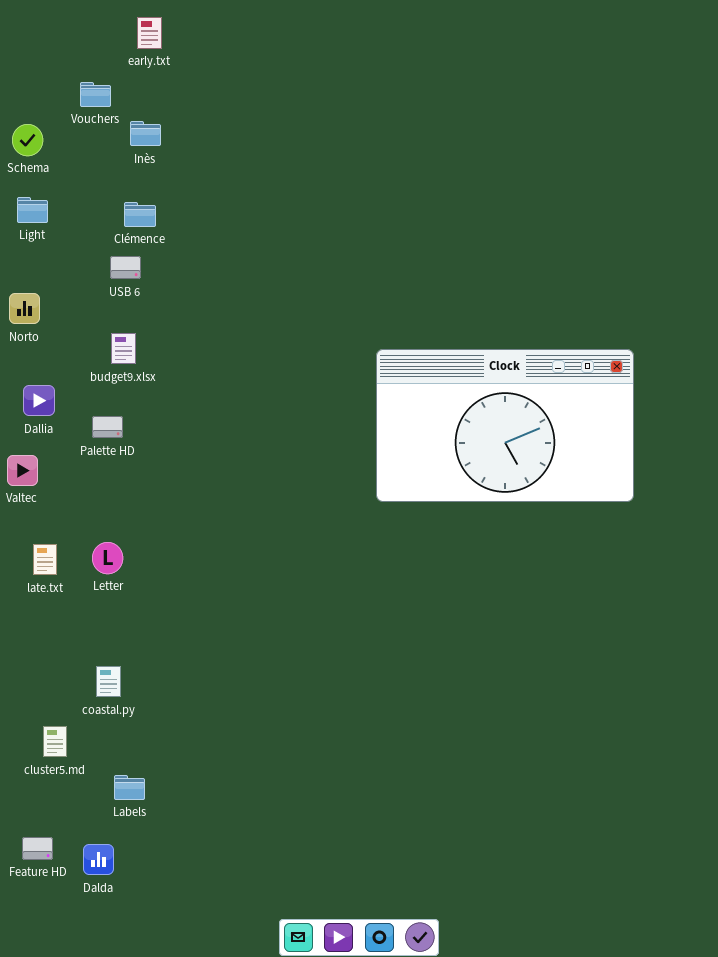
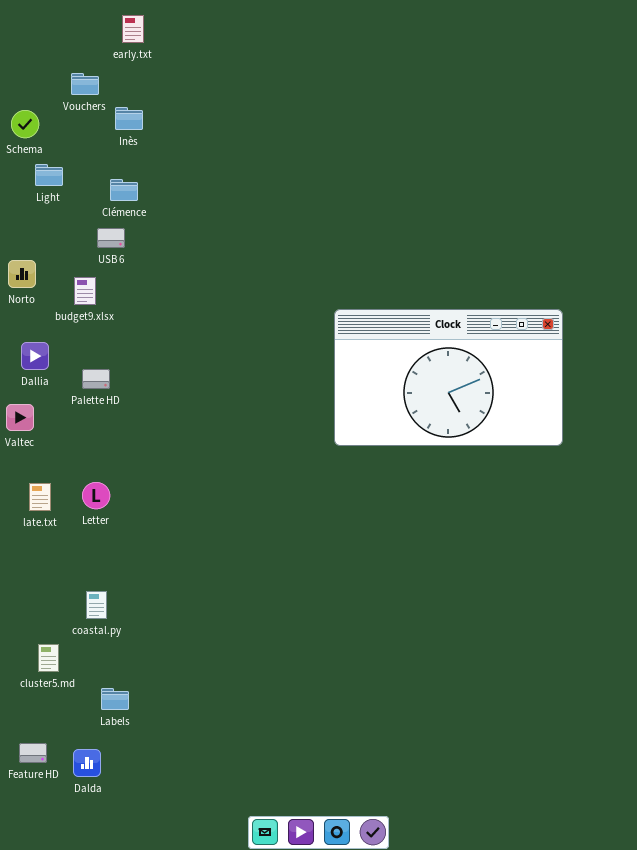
Light: [17,197,48,223] -> [35,164,63,186], moved
budget9.xlsx: [111,333,136,364] -> [74,277,96,305], moved

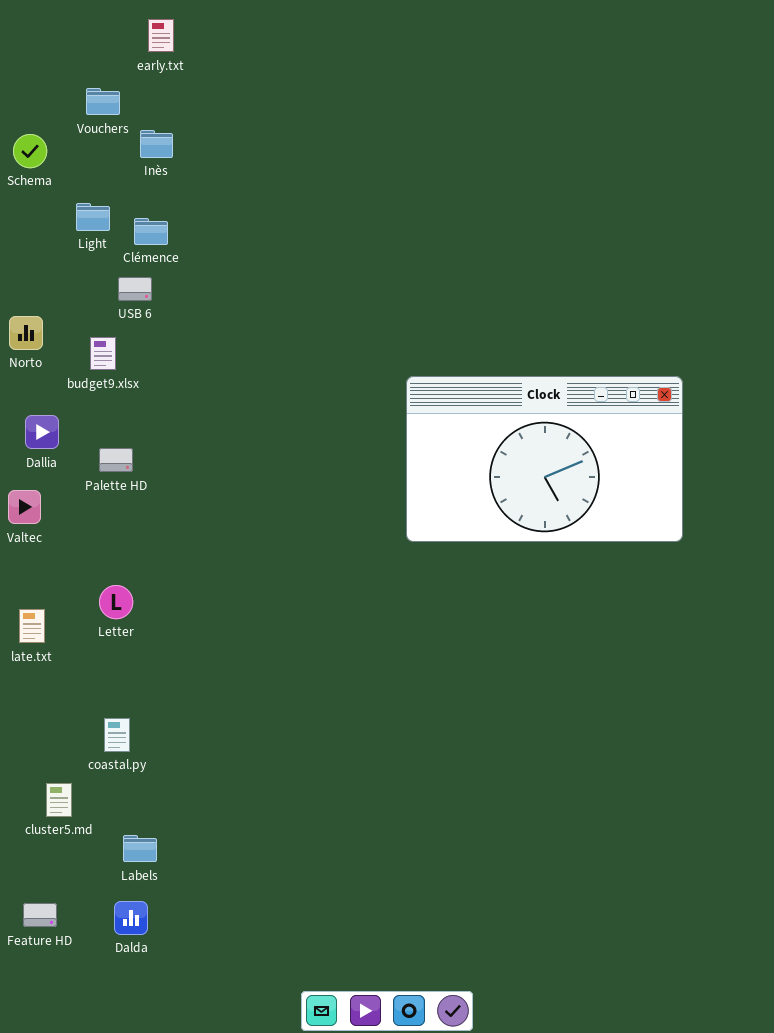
Light: [35,164,63,186] -> [76,203,110,231], moved
late.txt: [29,483,51,511] -> [19,609,45,643], moved
Dalda: [73,749,101,777] -> [114,901,148,935], moved

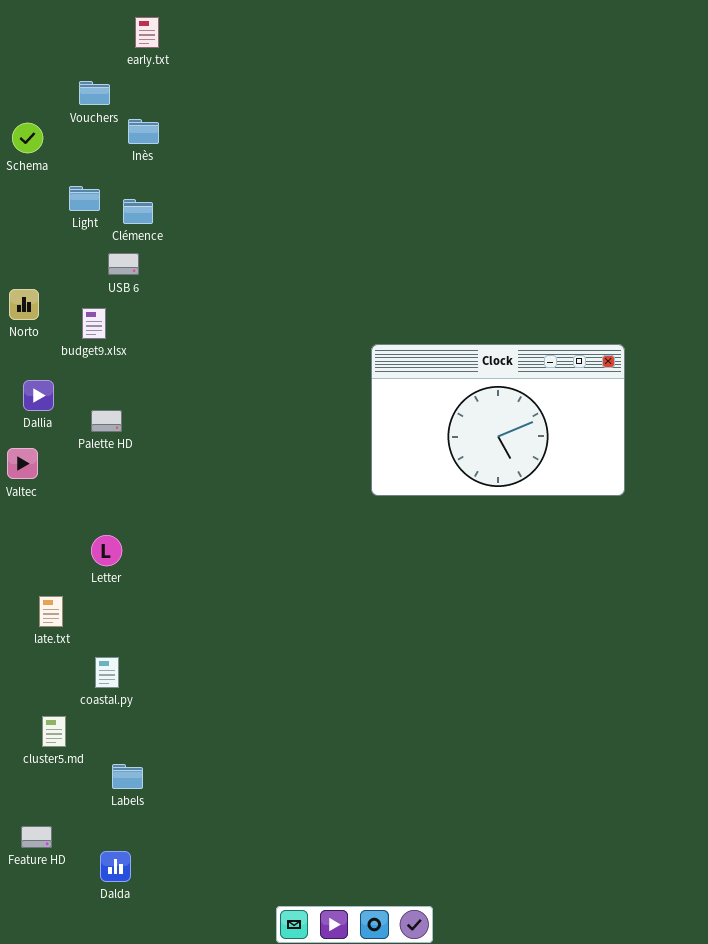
late.txt: [19,609,45,643] -> [39,596,63,627], moved
Dalda: [114,901,148,935] -> [100,851,131,882], moved

